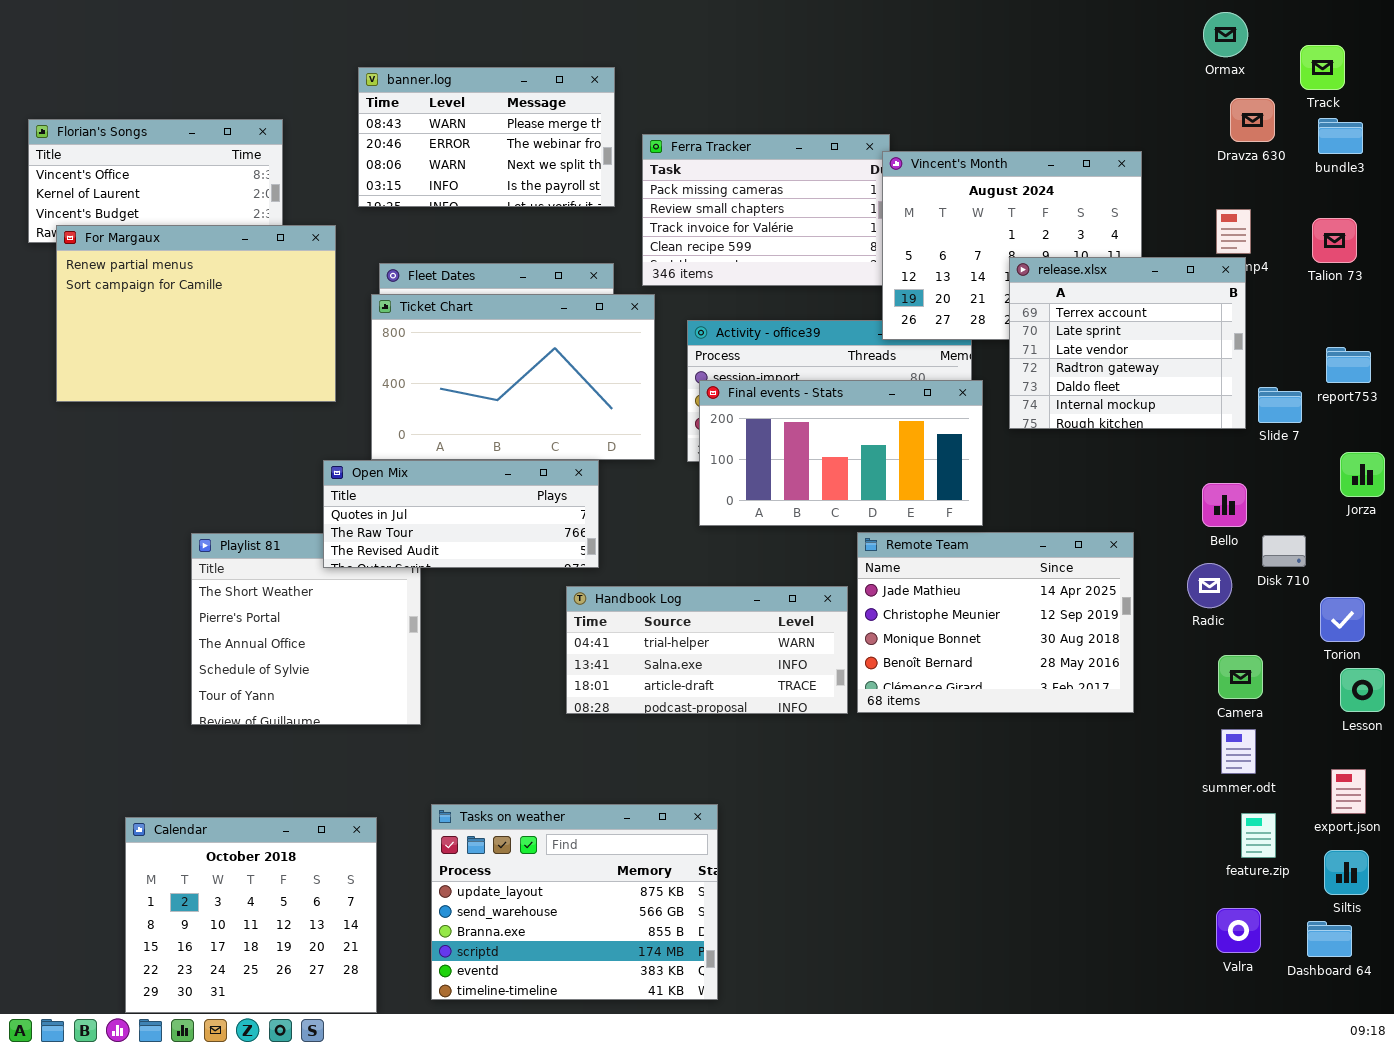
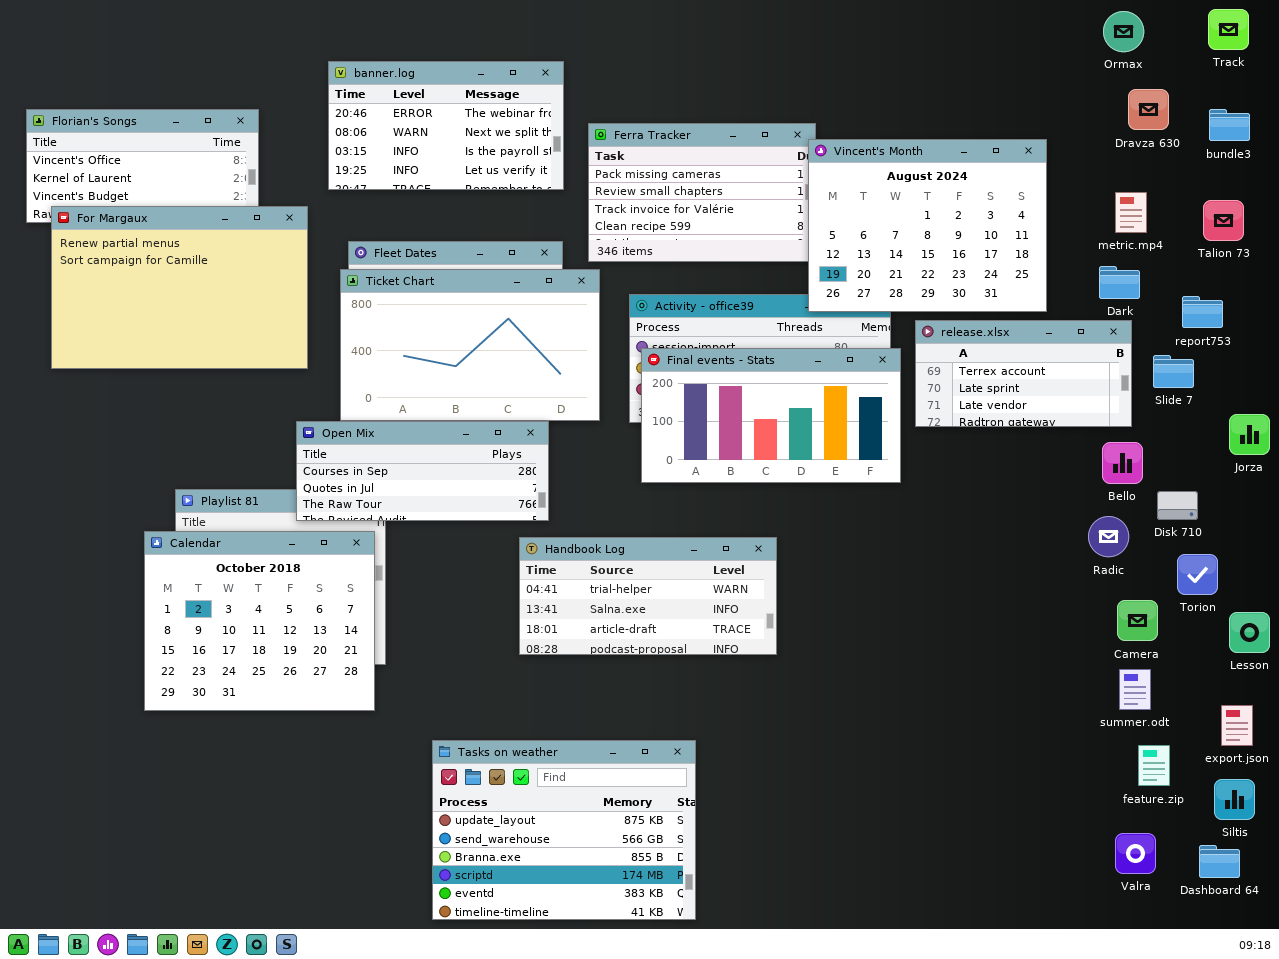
Track: [1300,45,1345,90] -> [1208,9,1249,50], moved
banner.log: [358,67,615,207] -> [328,61,564,190], scrolled down 1 row
release.xlsx: [1009,257,1246,429] -> [915,320,1132,427], moved, resized
report753: [1326,347,1371,383] -> [1182,296,1223,328], moved
Open Mix: [323,460,599,568] -> [296,421,549,521], scrolled up 1 row
Remote Team: [857,532,1134,713] -> none, closed
Torion: [1320,597,1365,642] -> [1177,554,1218,595], moved
Tasks on weather: [431,804,718,1000] -> [432,740,696,920], moved
Calendar: [125,817,377,1013] -> [144,531,375,711], moved

